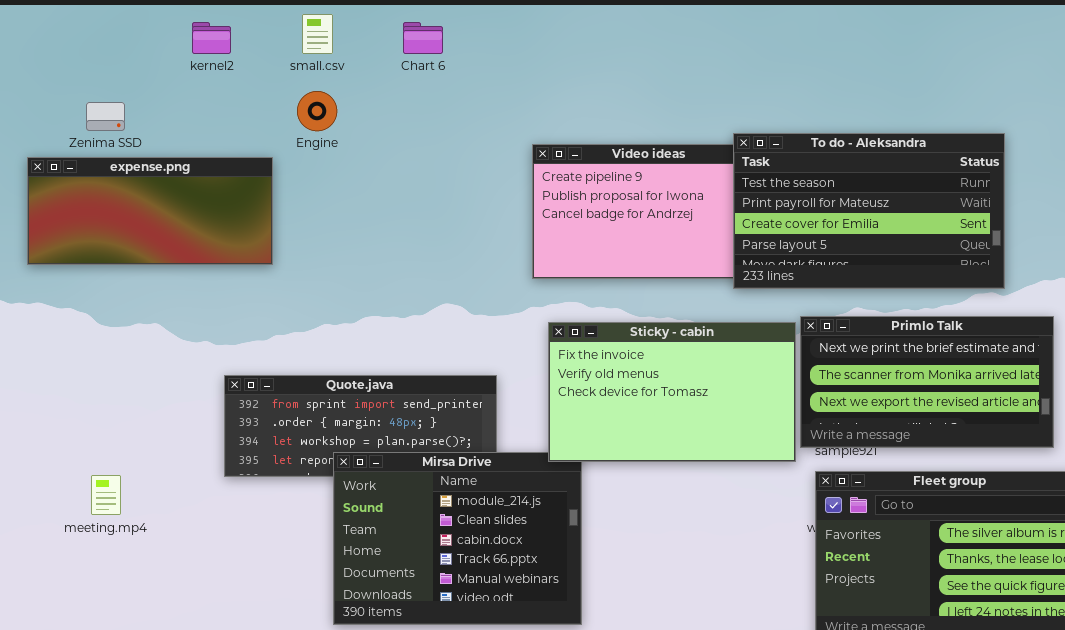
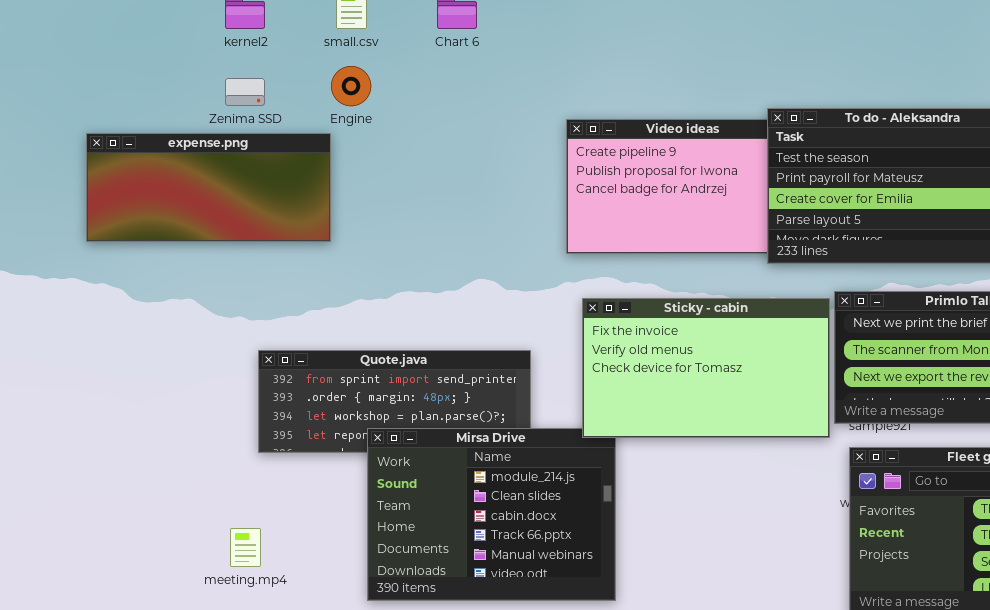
Zenima SSD: [86,102,125,131] -> [225,78,265,106], moved
expense.png: [27,157,273,265] -> [86,133,331,242], moved
meeting.mp4: [91,475,121,515] -> [230,528,261,567], moved

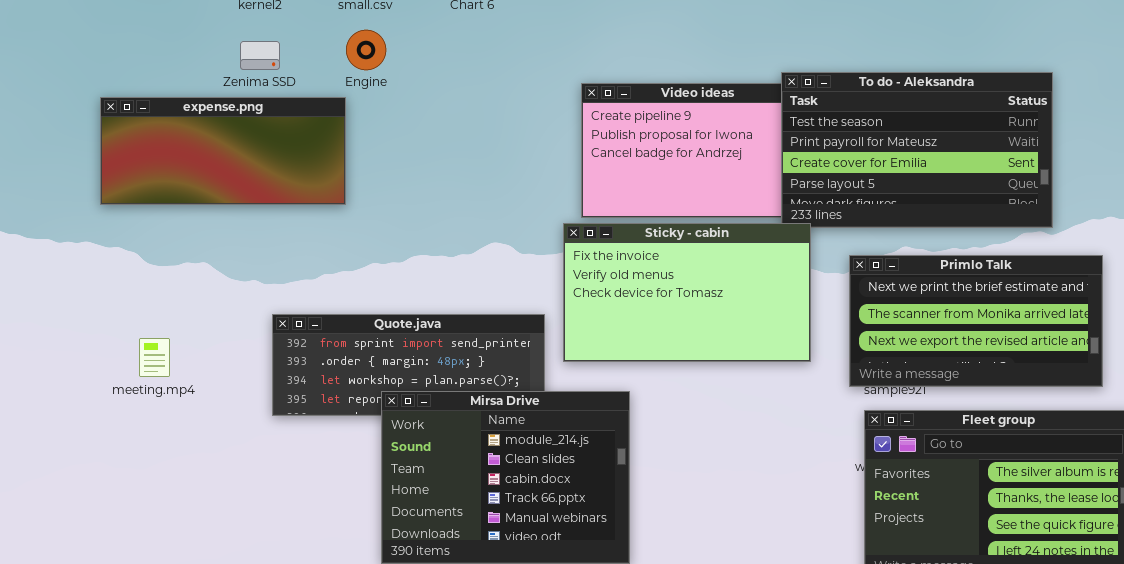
Sticky - cabin: [582,298,830,438] -> [563,223,811,362], moved
meeting.mp4: [230,528,261,567] -> [139,338,170,377], moved

